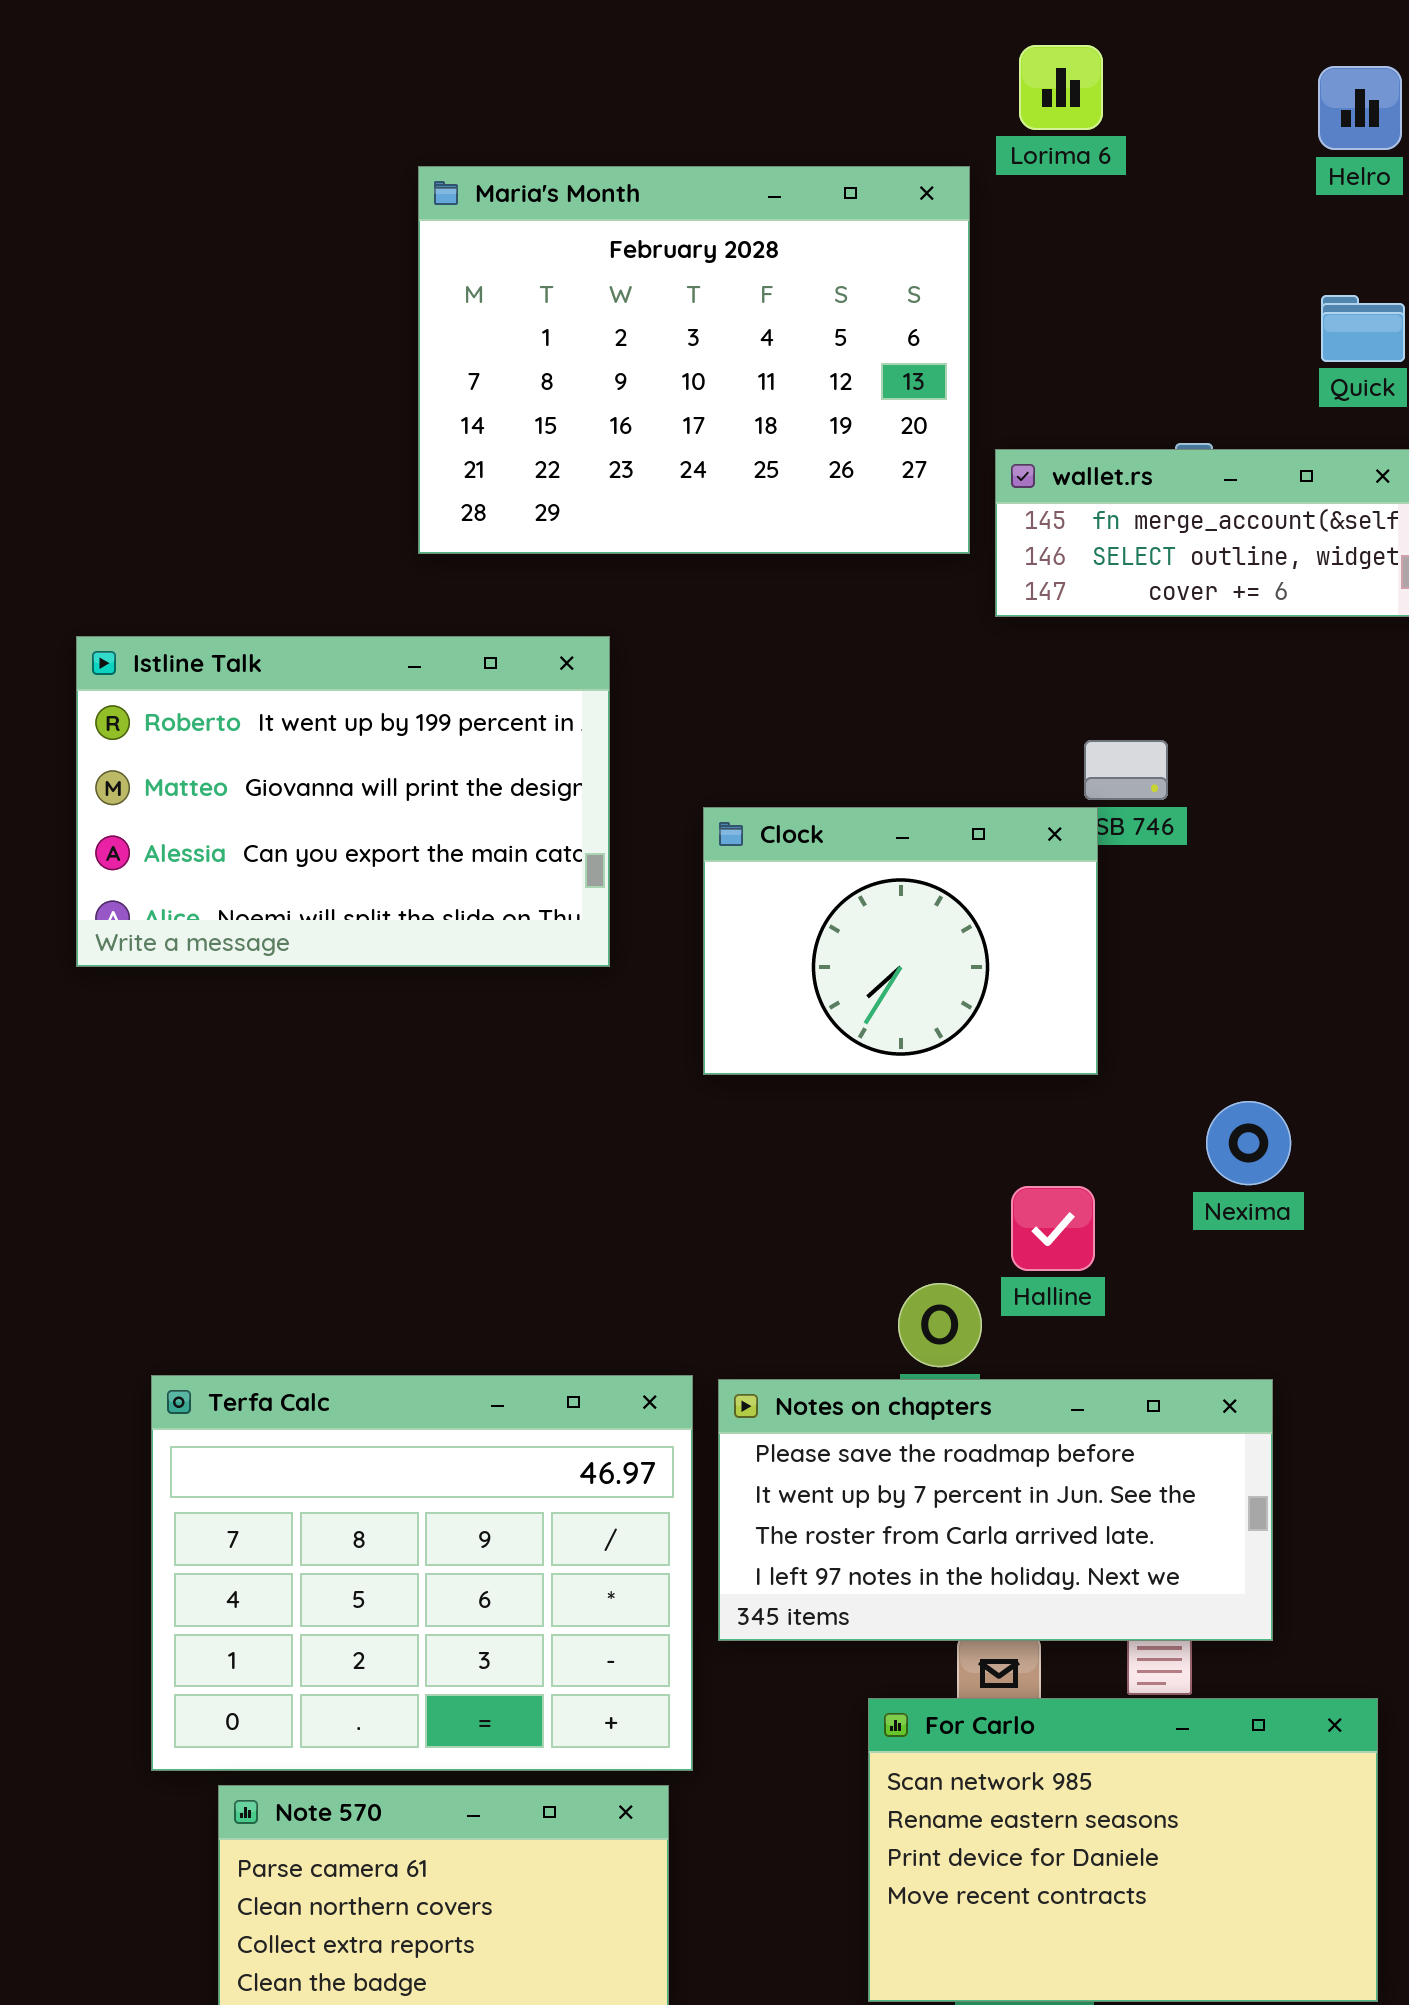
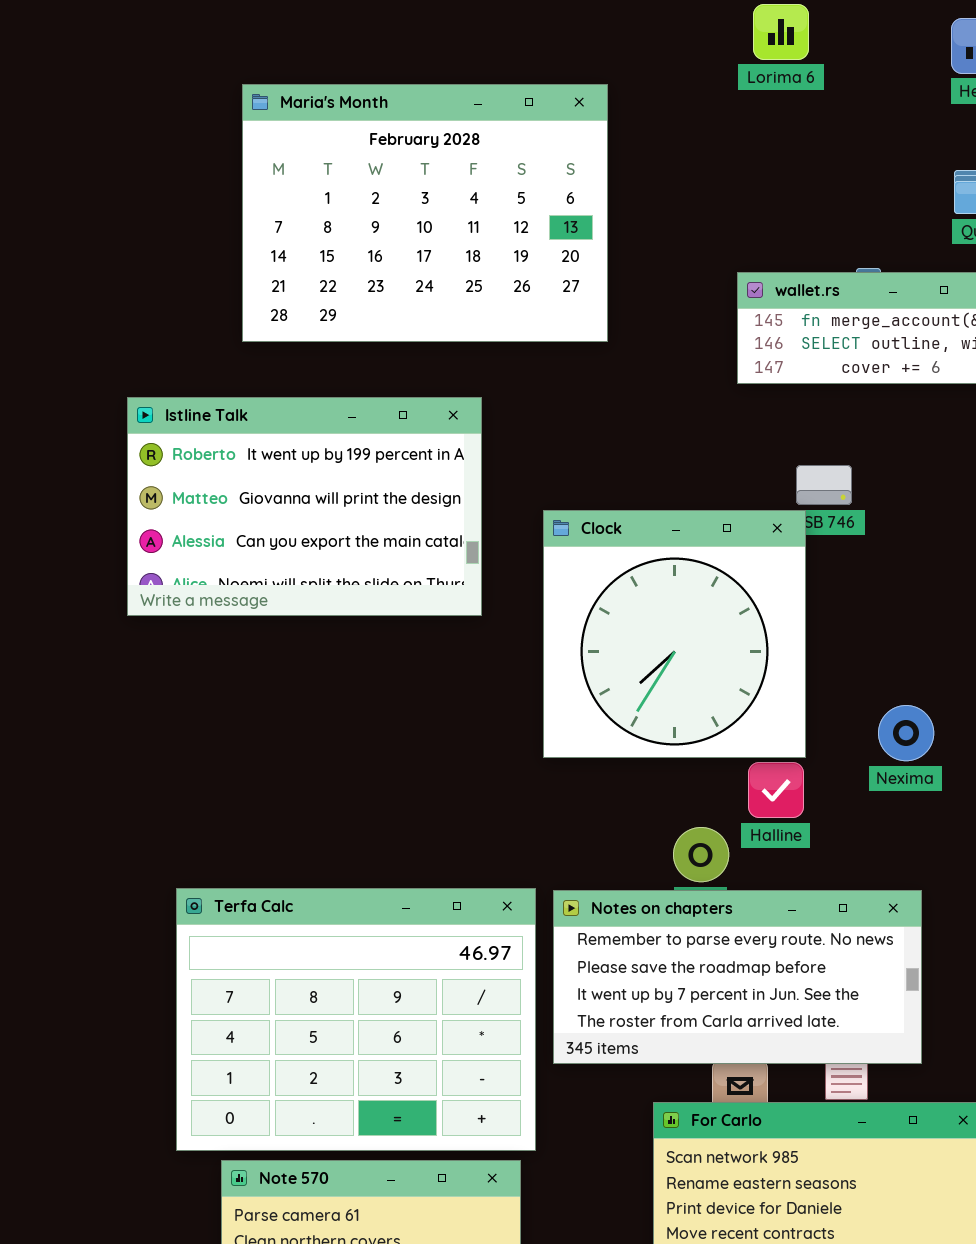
Maria's Month: [418,166,970,554] -> [242,84,608,342], moved
Clock: [703,807,1098,1075] -> [543,510,806,758], resized
Notes on chapters: [718,1379,1273,1641] -> [553,890,922,1064], scrolled up 1 row

